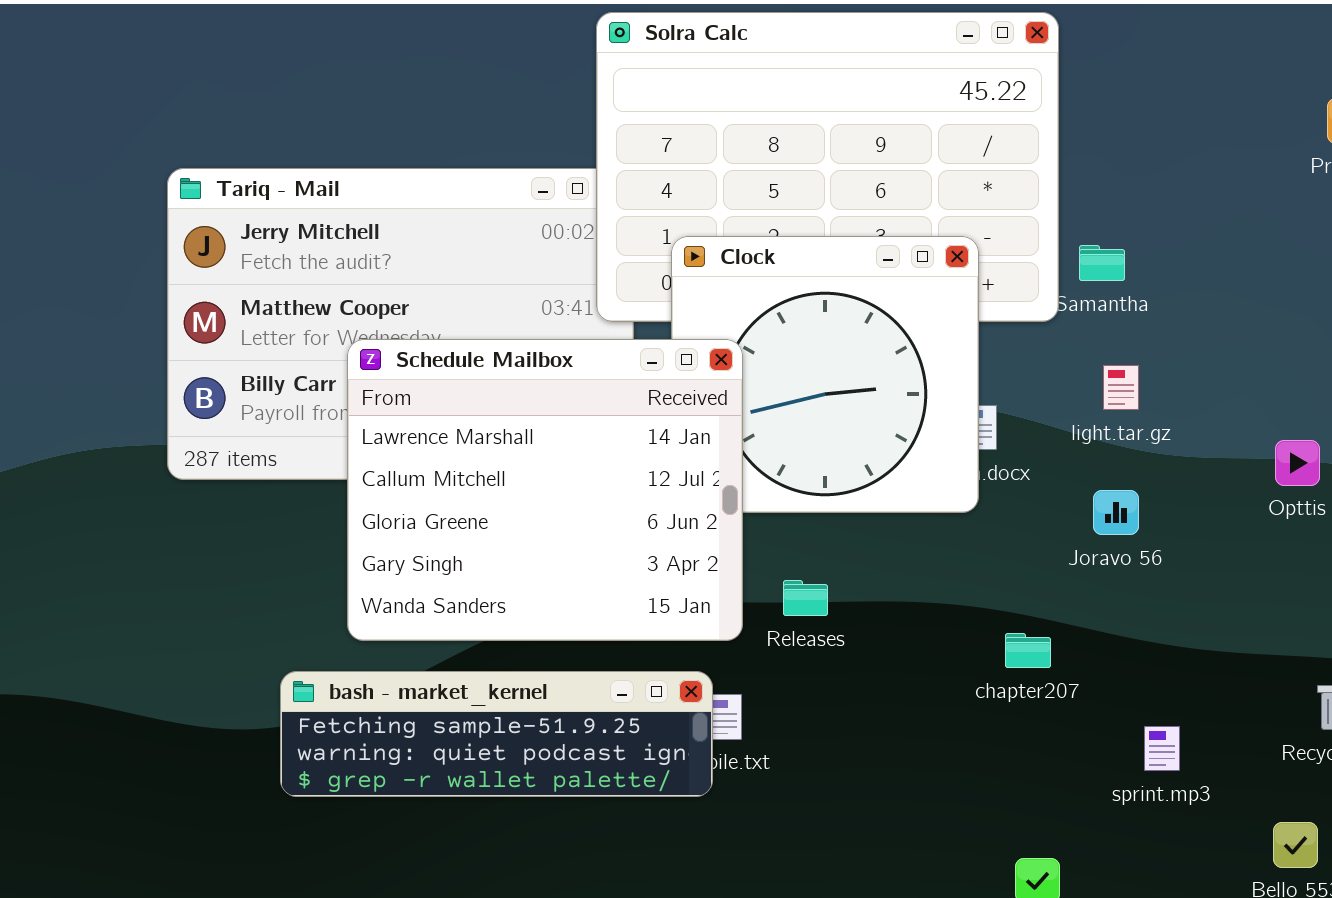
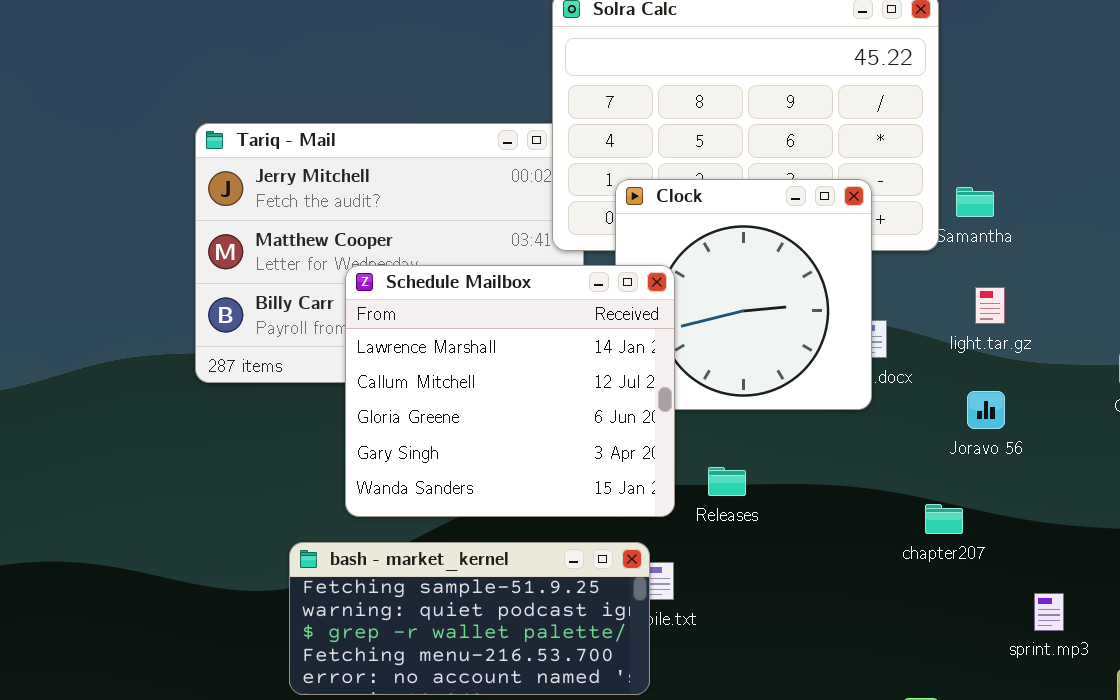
chapter207: [1005,633,1051,668] -> [925,504,963,534], moved
bash - market_kernel: [280,671,713,797] -> [289,542,650,695], resized
sprint.mp3: [1144,726,1180,771] -> [1034,593,1064,631], moved

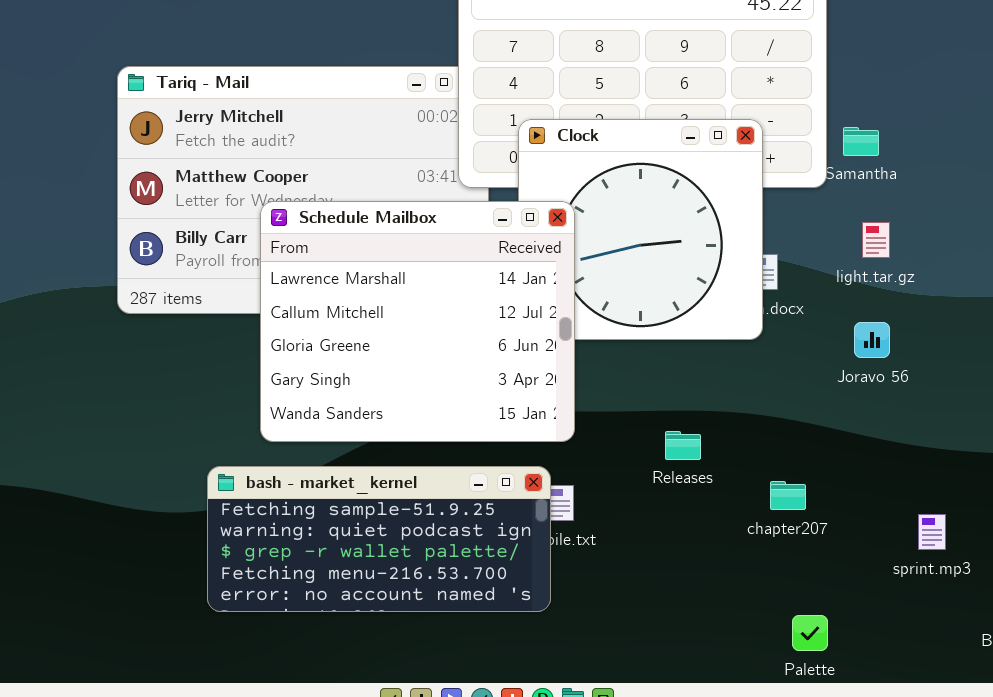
Releases: [708,467,746,496] -> [665,431,701,460], moved
chapter207: [925,504,963,534] -> [770,481,806,510], moved

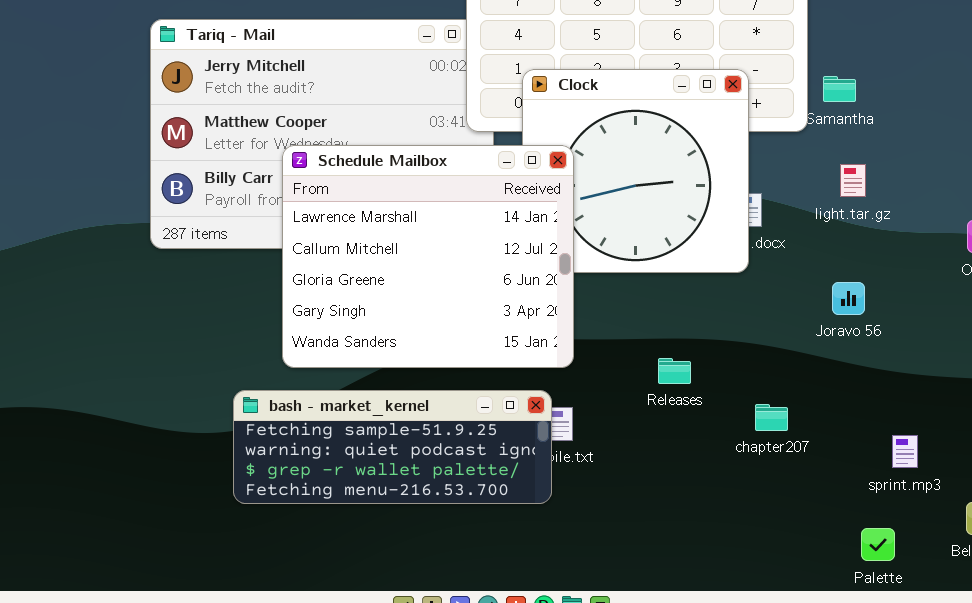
Joravo 56: [854,322,890,358] -> [832,282,865,315], moved
bash - market_kernel: [207,466,551,612] -> [233,390,552,504], resized
Palette: [792,615,828,651] -> [861,528,895,561], moved

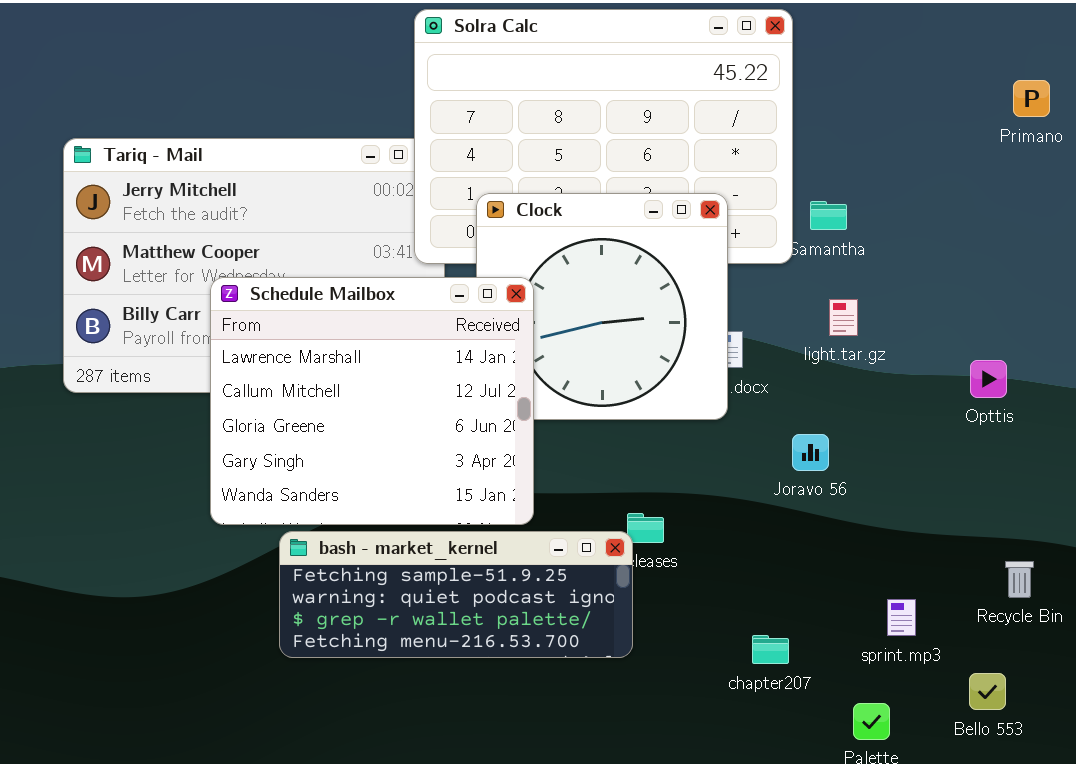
Joravo 56: [832,282,865,315] -> [792,434,829,471], moved
bash - market_kernel: [233,390,552,504] -> [279,531,633,658], moved
chapter207: [755,404,788,431] -> [752,635,789,664], moved

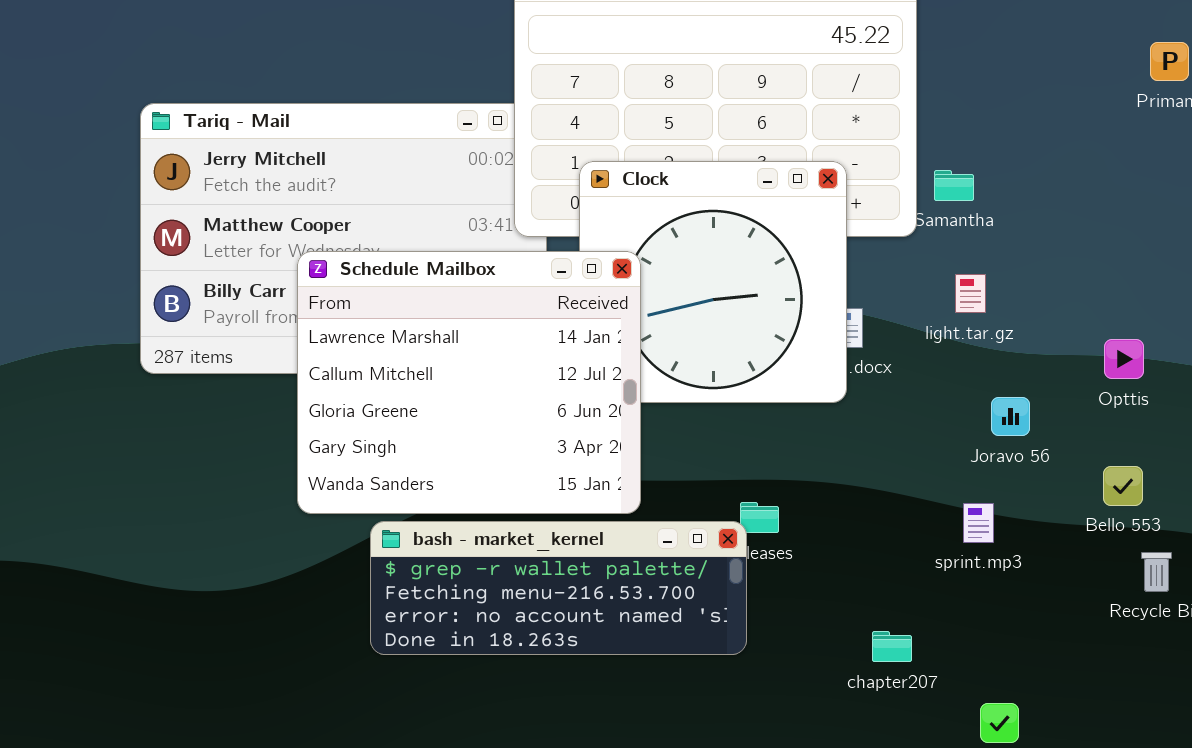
Joravo 56: [792,434,829,471] -> [991,397,1030,436], moved
bash - market_kernel: [279,531,633,658] -> [370,521,747,655], scrolled down 2 rows
sprint.mp3: [887,599,916,636] -> [963,503,994,543], moved
Bello 553: [969,673,1006,710] -> [1103,466,1143,506], moved

